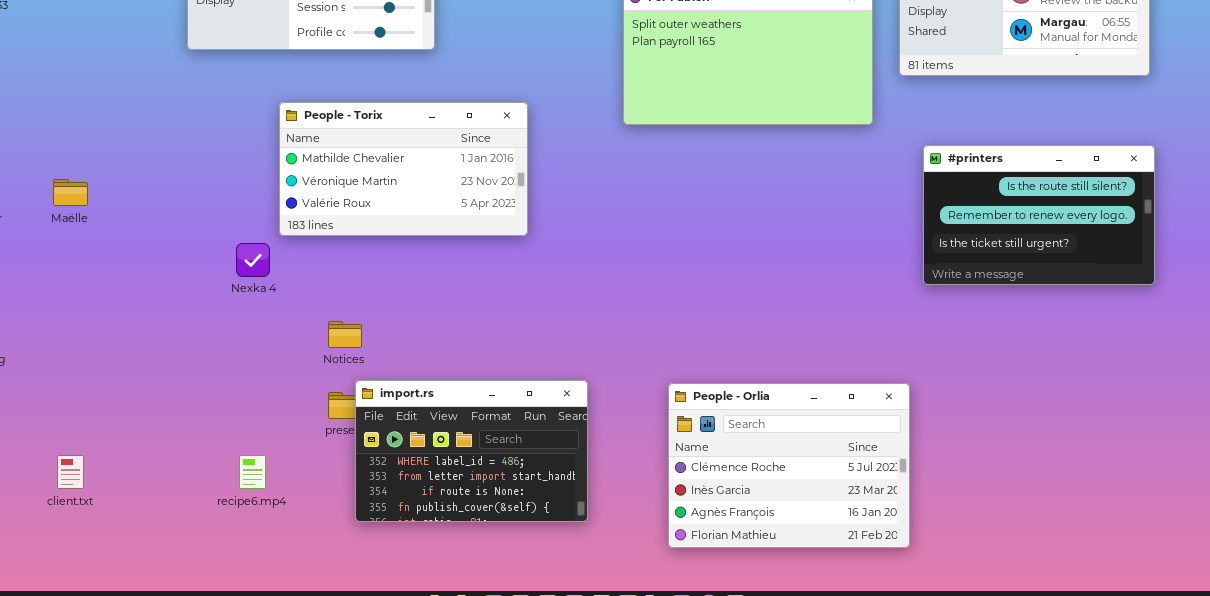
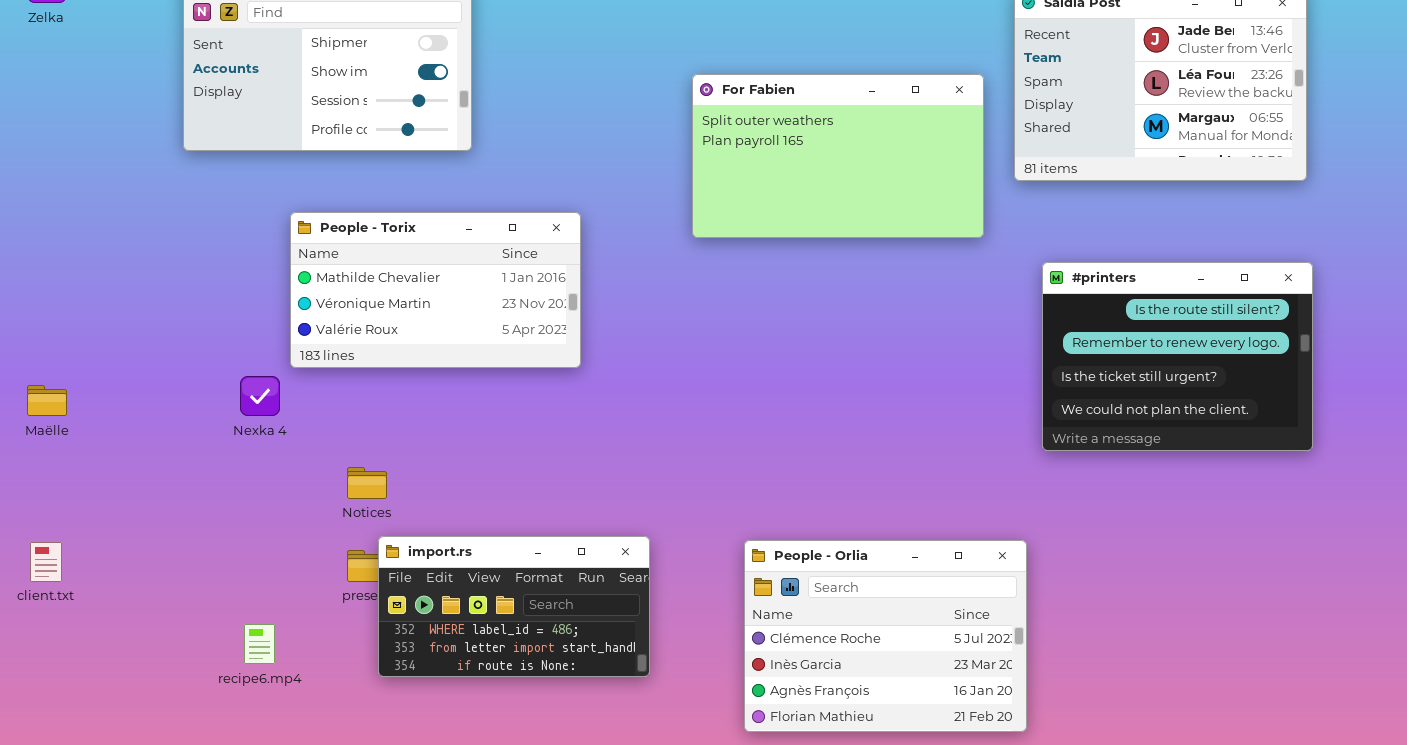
#printers: [923,145,1155,285] -> [1042,262,1313,451], resized
Maëlle: [53,179,88,206] -> [27,385,67,416], moved
import.rs: [355,380,588,522] -> [378,536,650,677], resized
client.txt: [57,455,84,489] -> [30,542,62,582], moved

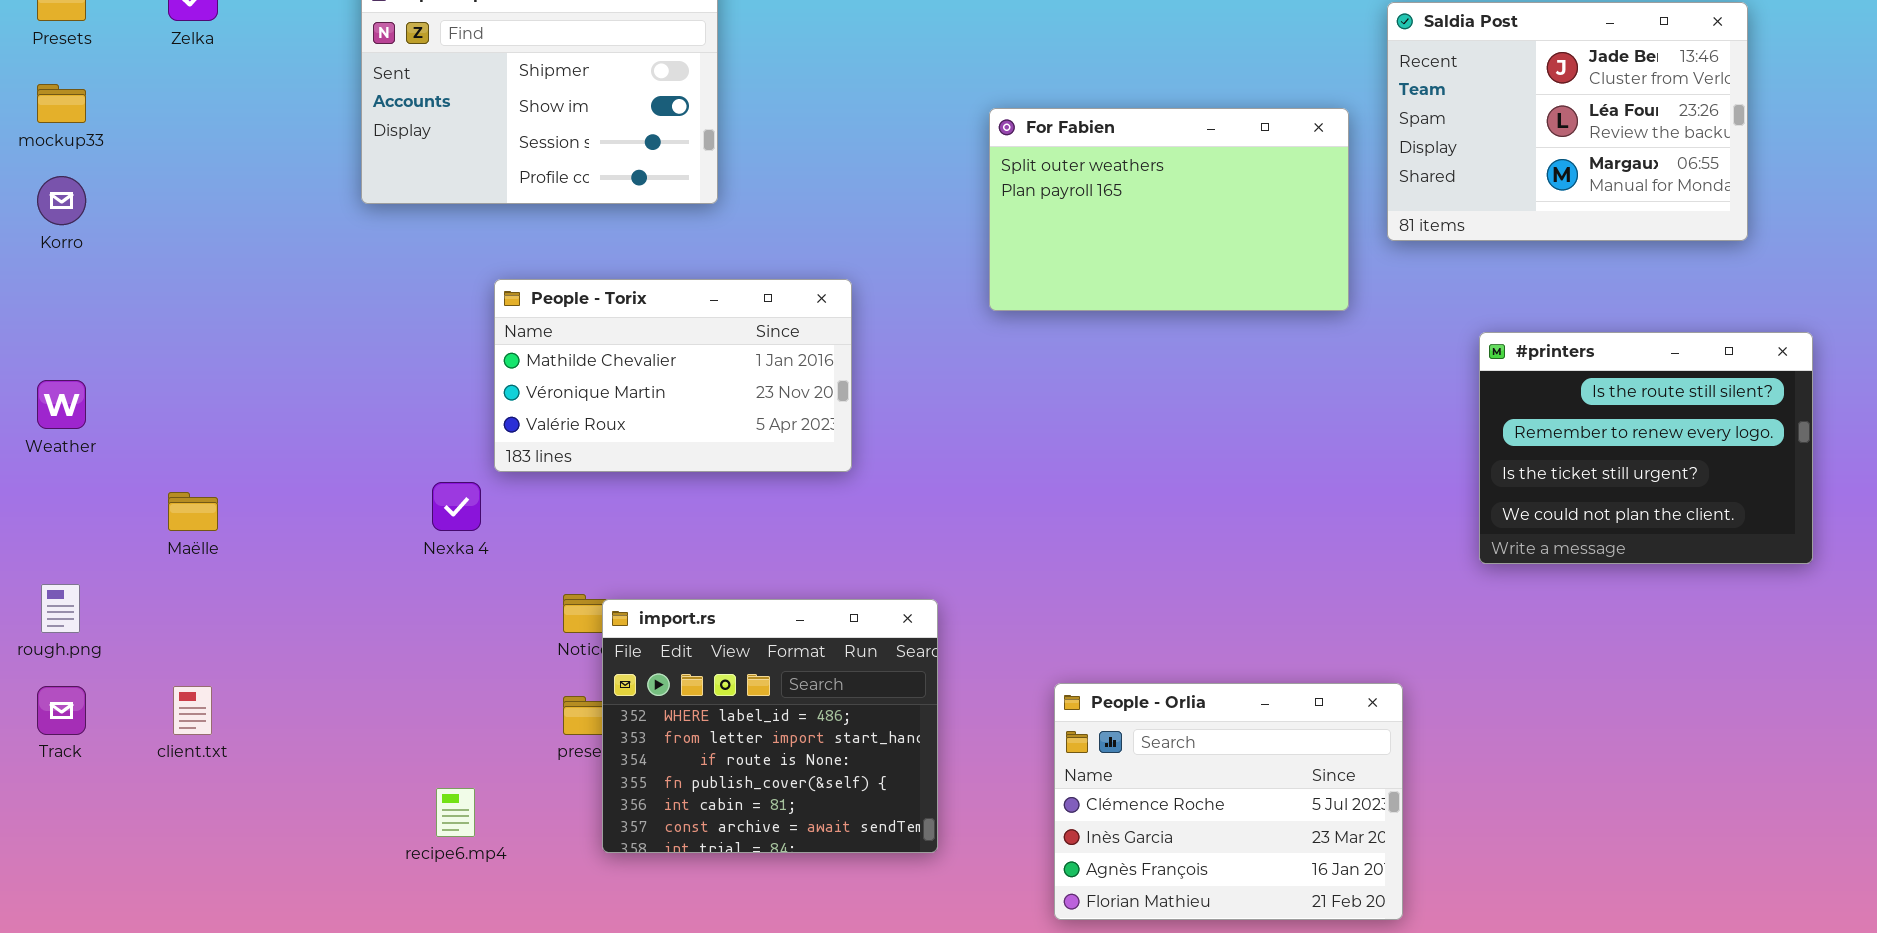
#printers: [1042,262,1313,451] -> [1479,332,1813,564], moved
import.rs: [378,536,650,677] -> [602,599,938,853], resized

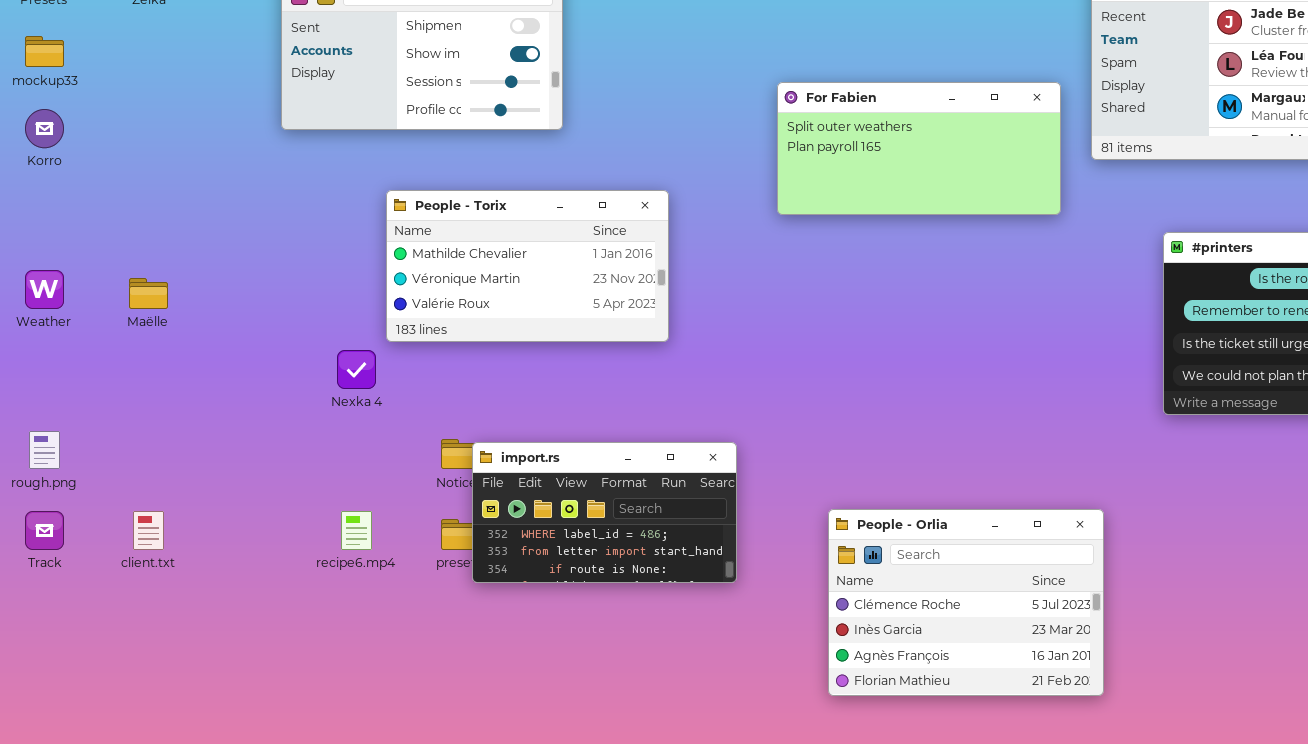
For Fabien: [989,108,1349,311] -> [777,82,1061,215], resized
Maëlle: [168,492,218,531] -> [129,278,168,309], moved
import.rs: [602,599,938,853] -> [472,442,737,583], resized
recipe6.mp4: [436,788,475,837] -> [341,511,372,550], moved

